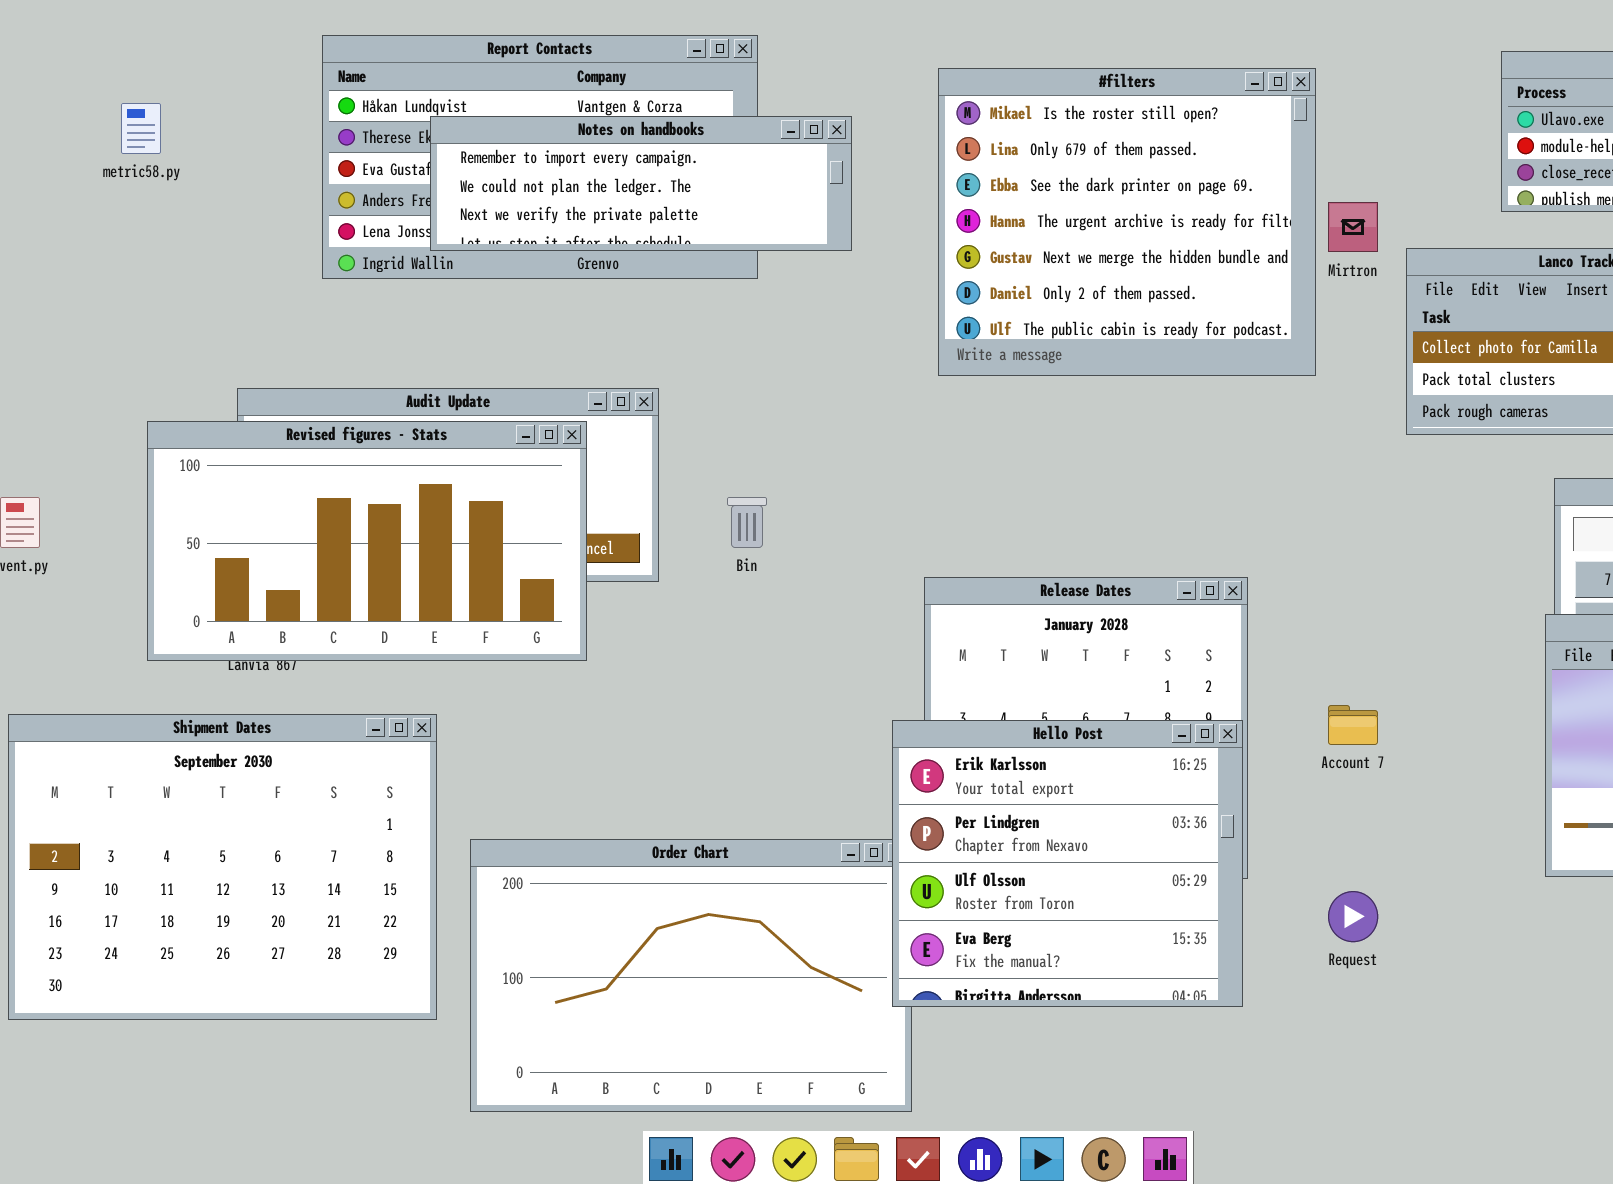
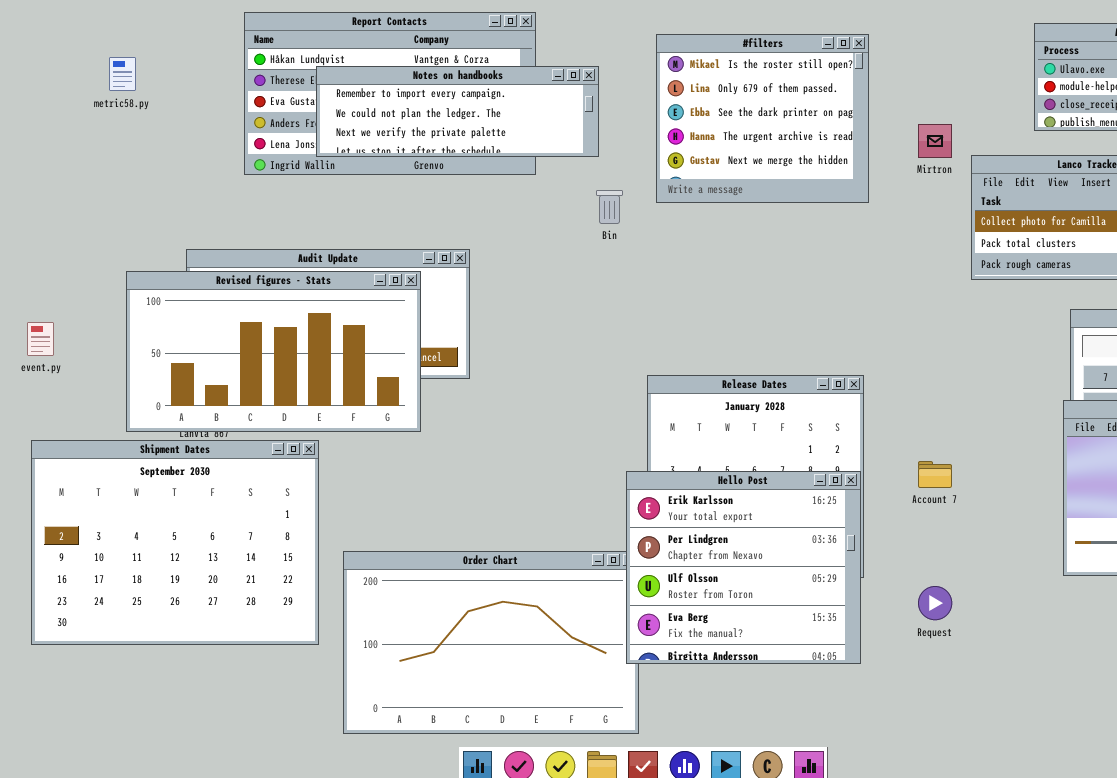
#filters: [938,68,1316,376] -> [656,34,869,203], resized
Bin: [727,497,767,548] -> [596,190,623,224], moved
Shipment Dates: [8,714,437,1020] -> [31,440,319,645], moved

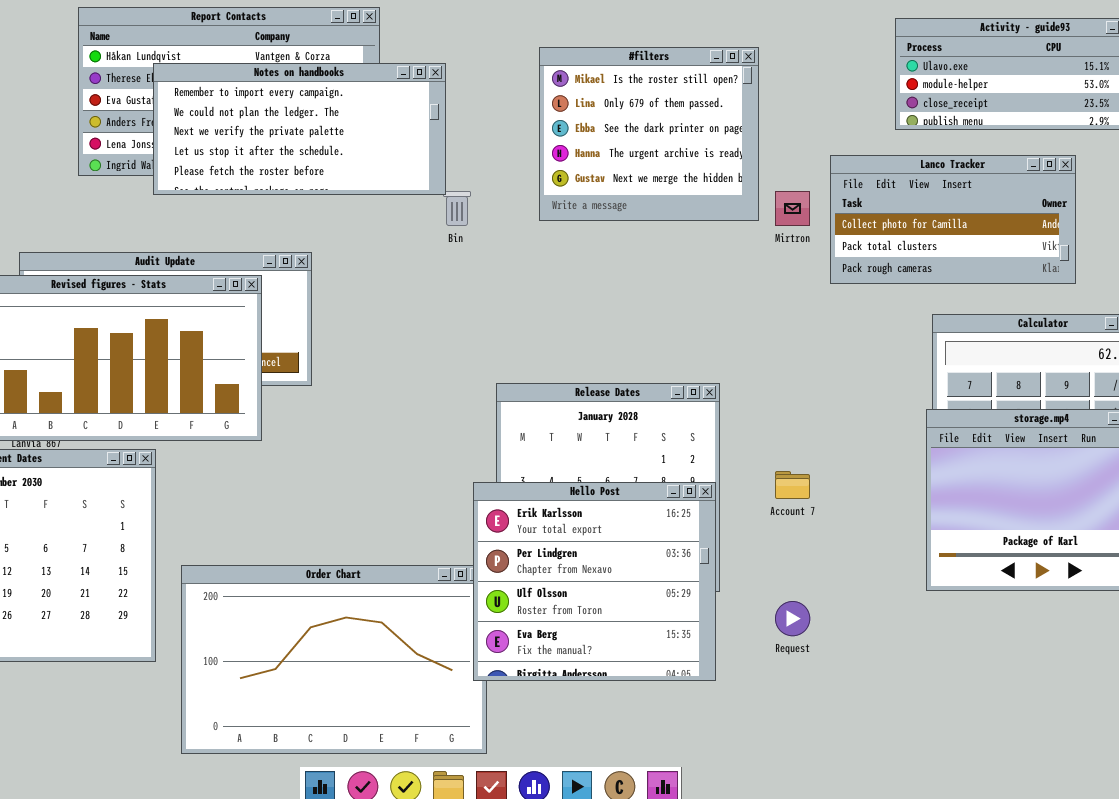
#filters: [656,34,869,203] -> [539,47,759,221], moved
Notes on handbooks: [316,66,599,157] -> [153,63,446,195], resized
Mirtron: [918,124,952,158] -> [775,191,810,226], moved

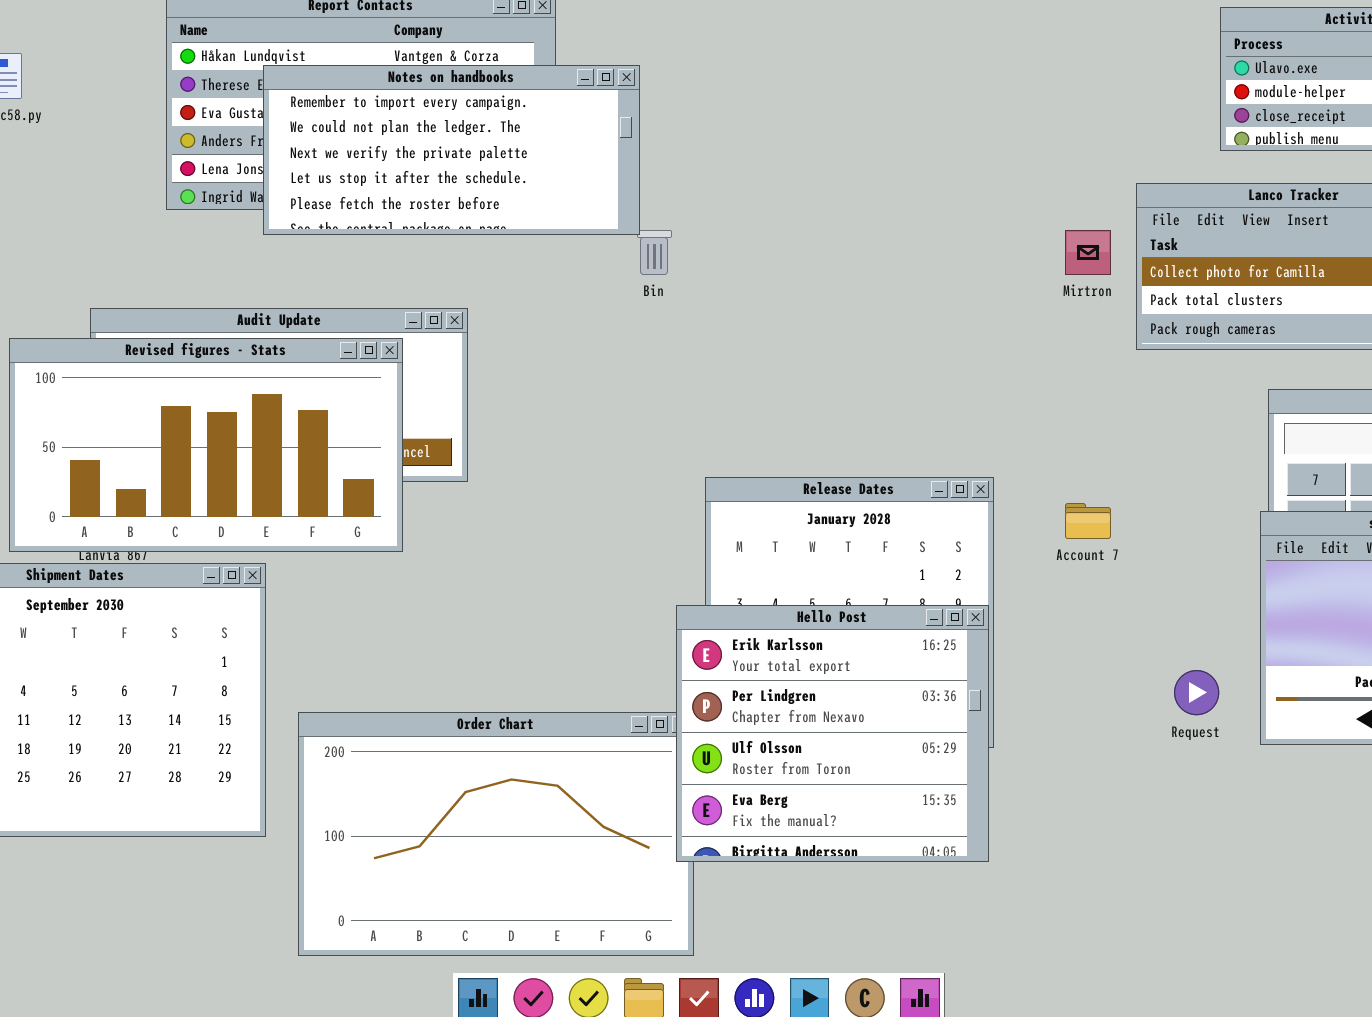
#filters: [539,47,759,221] -> none, closed
Account 7: [775,471,810,499] -> [1065,503,1111,539], moved
Request: [775,601,810,636] -> [1174,670,1219,715], moved

